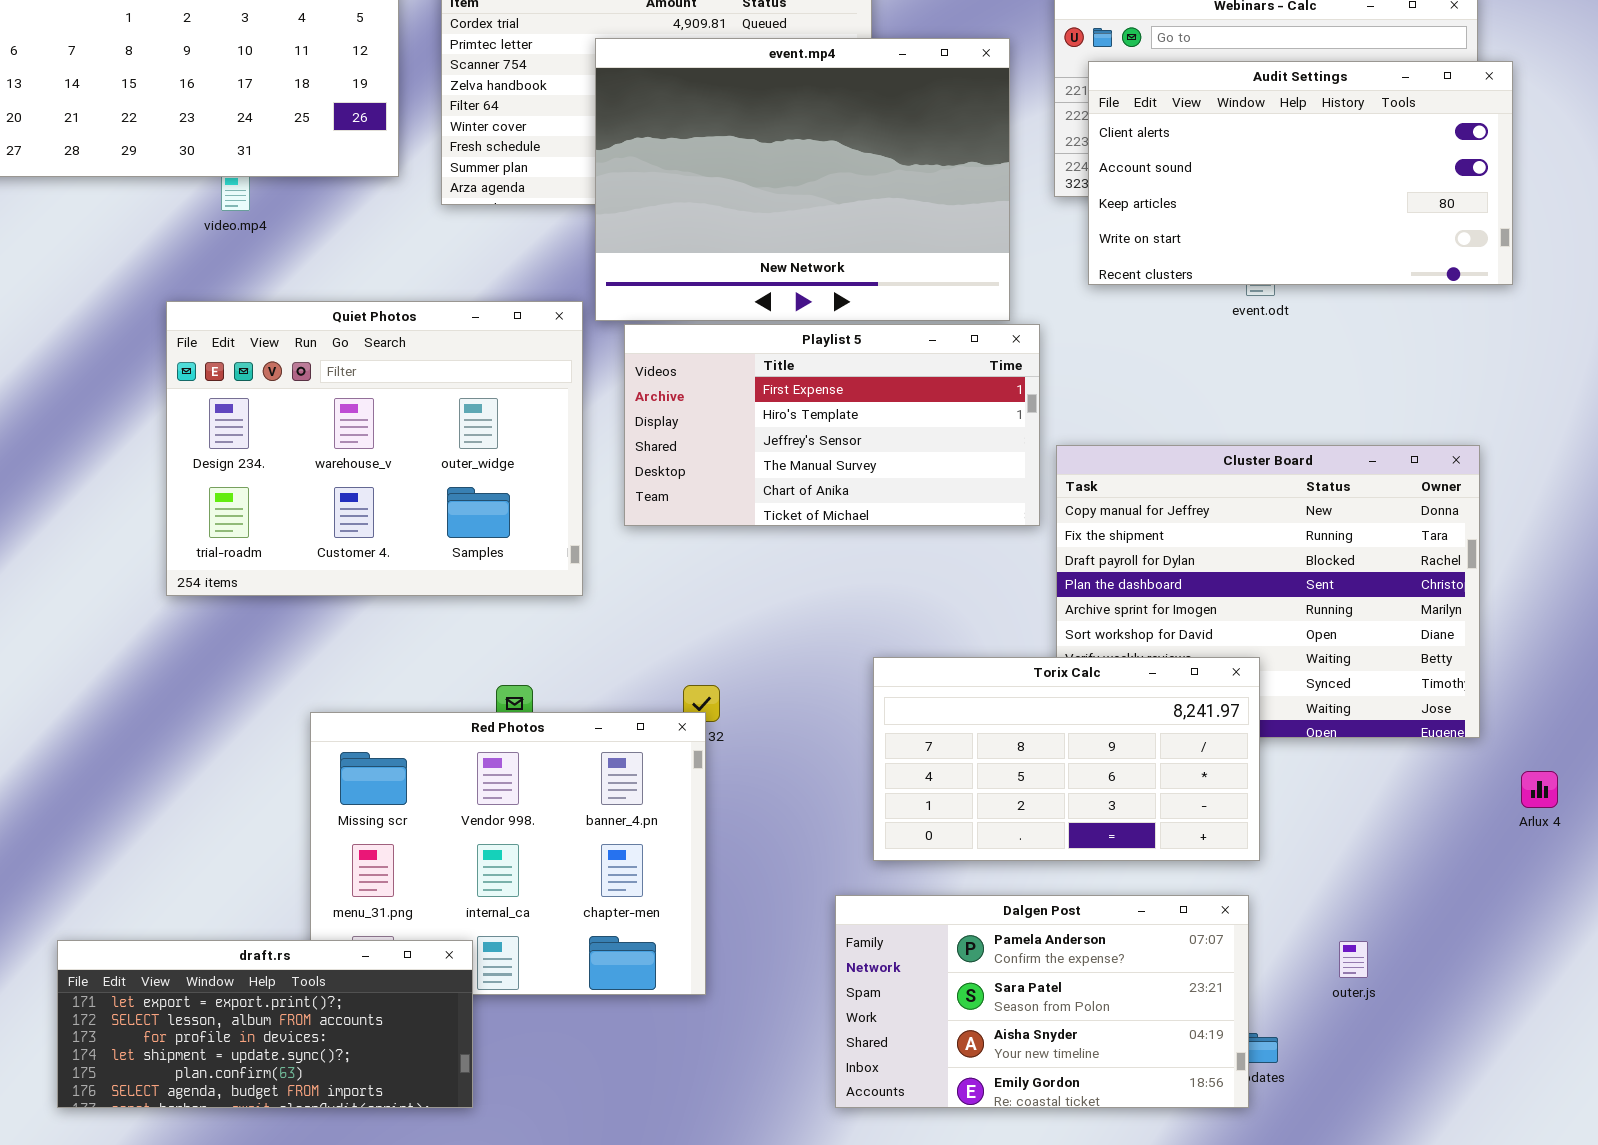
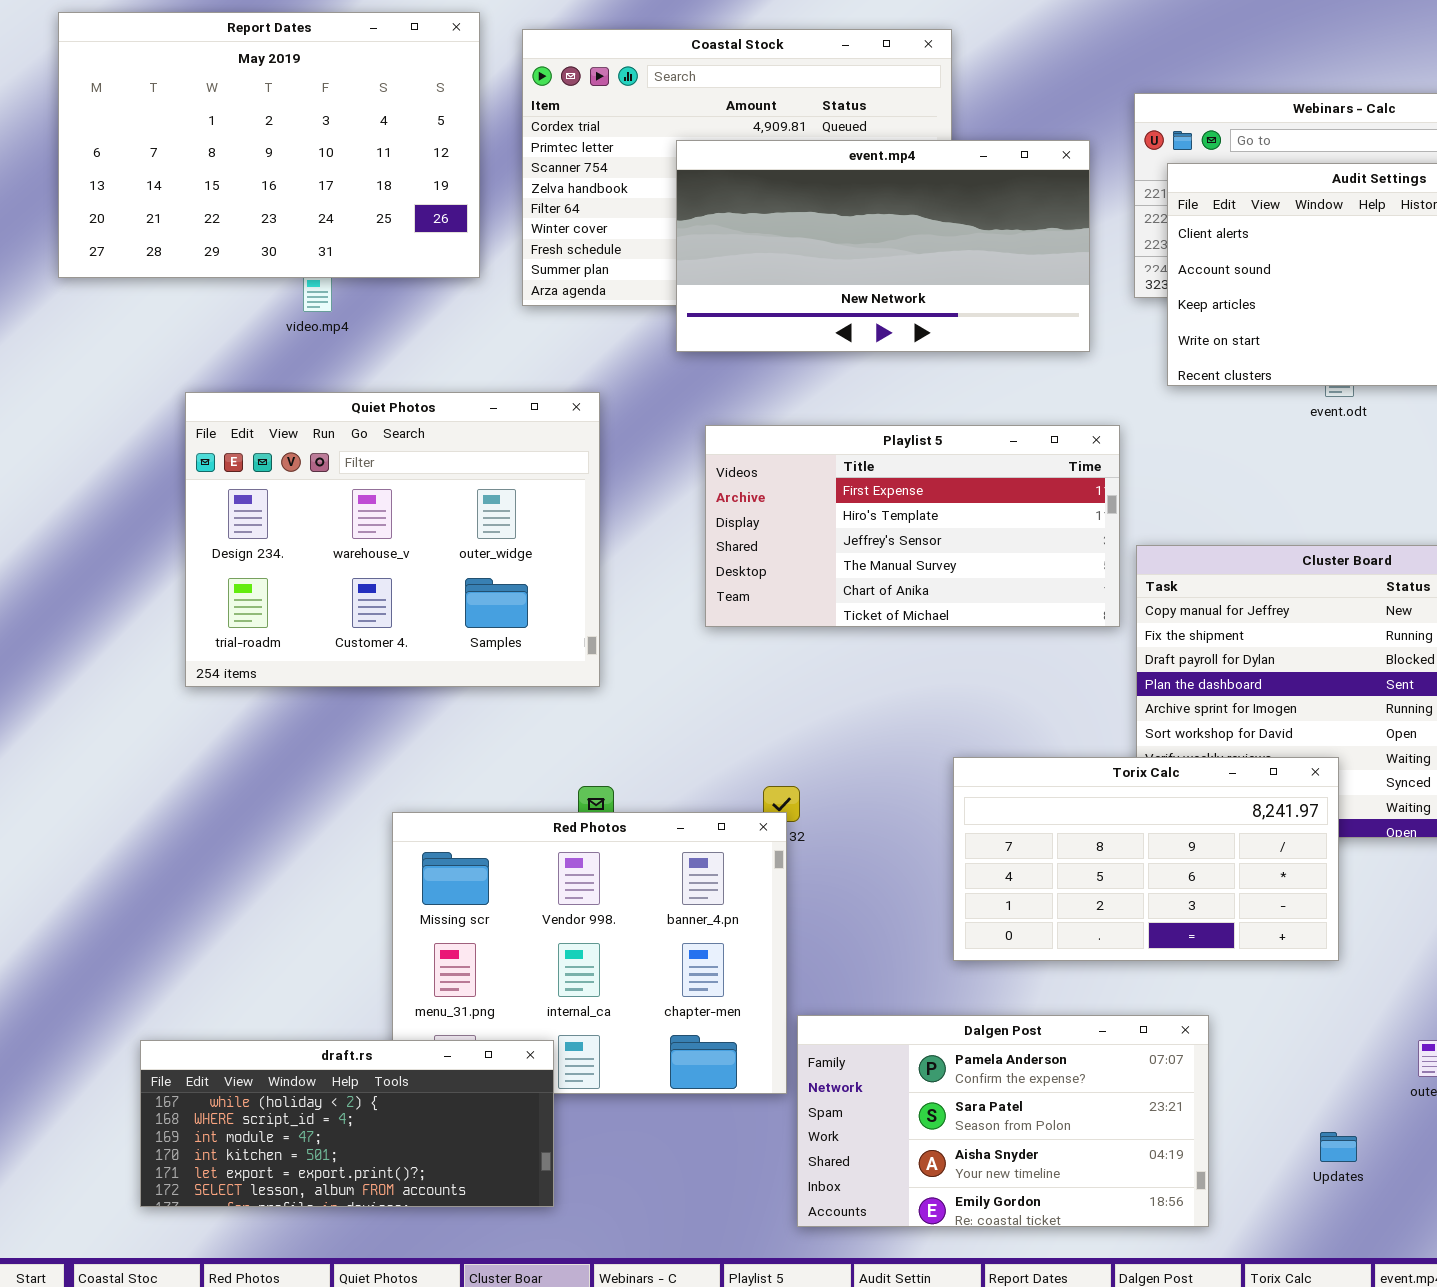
event.mp4: [595,38,1010,321] -> [676,140,1090,352], resized
Quiet Photos: [166,301,583,596] -> [185,392,600,687], moved
Dalgen Post: [835,895,1249,1108] -> [797,1015,1209,1227], moved
draft.rs: [57,940,473,1108] -> [140,1040,554,1207], scrolled up 4 rows

